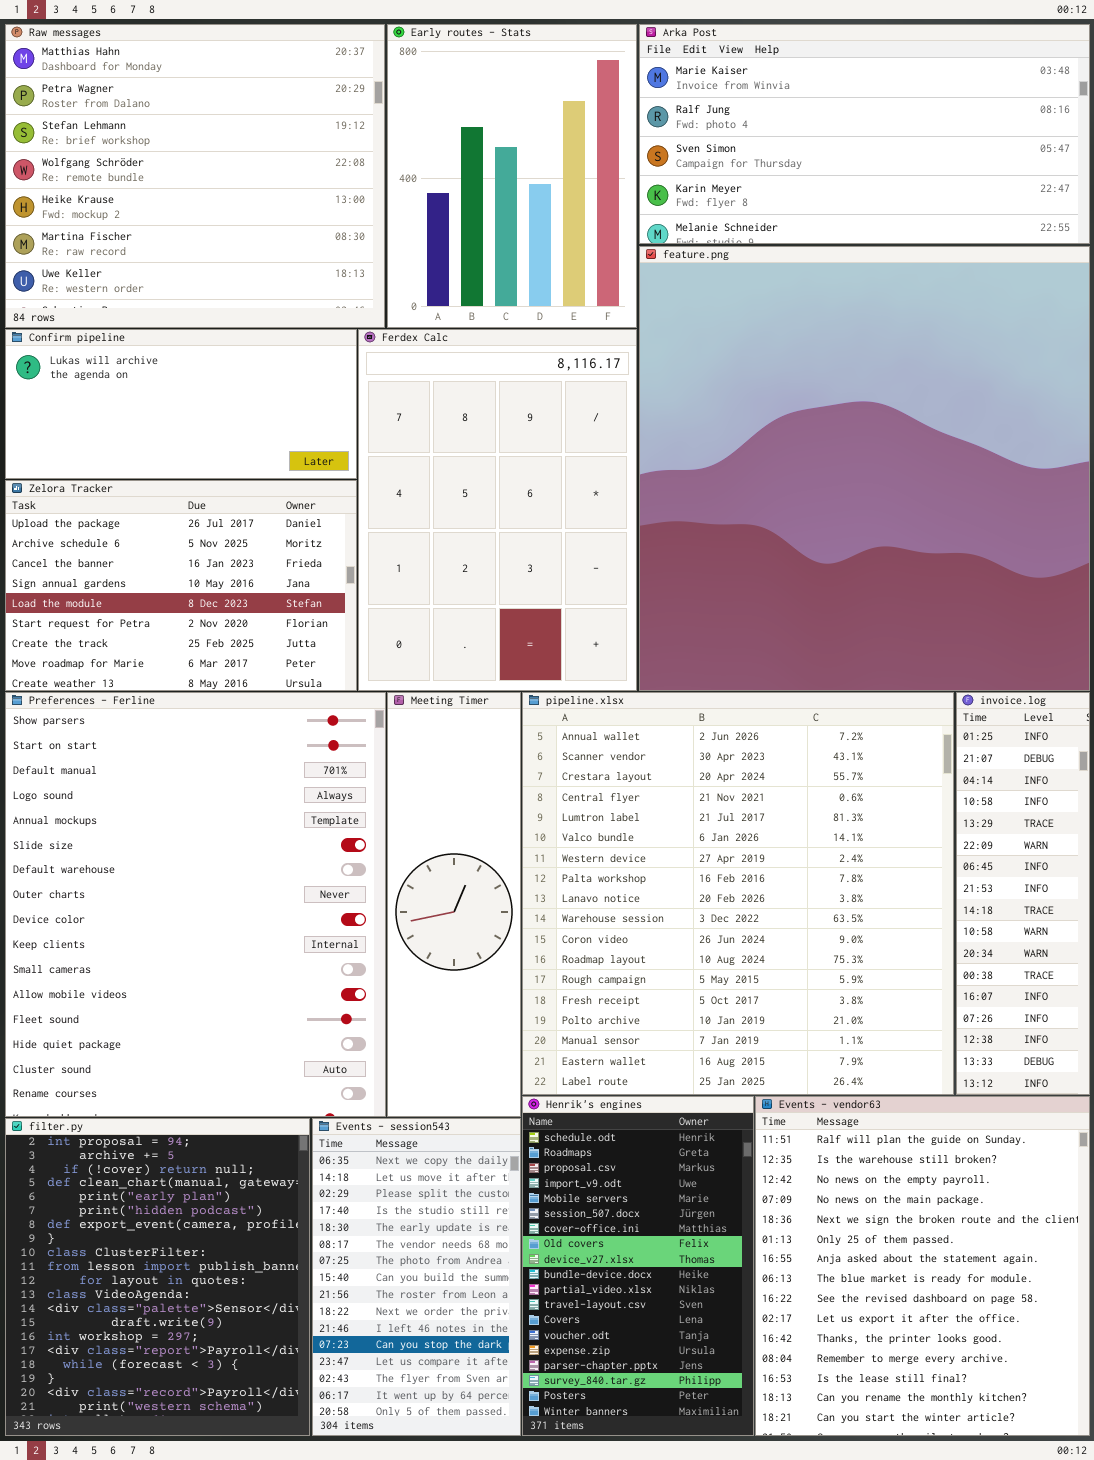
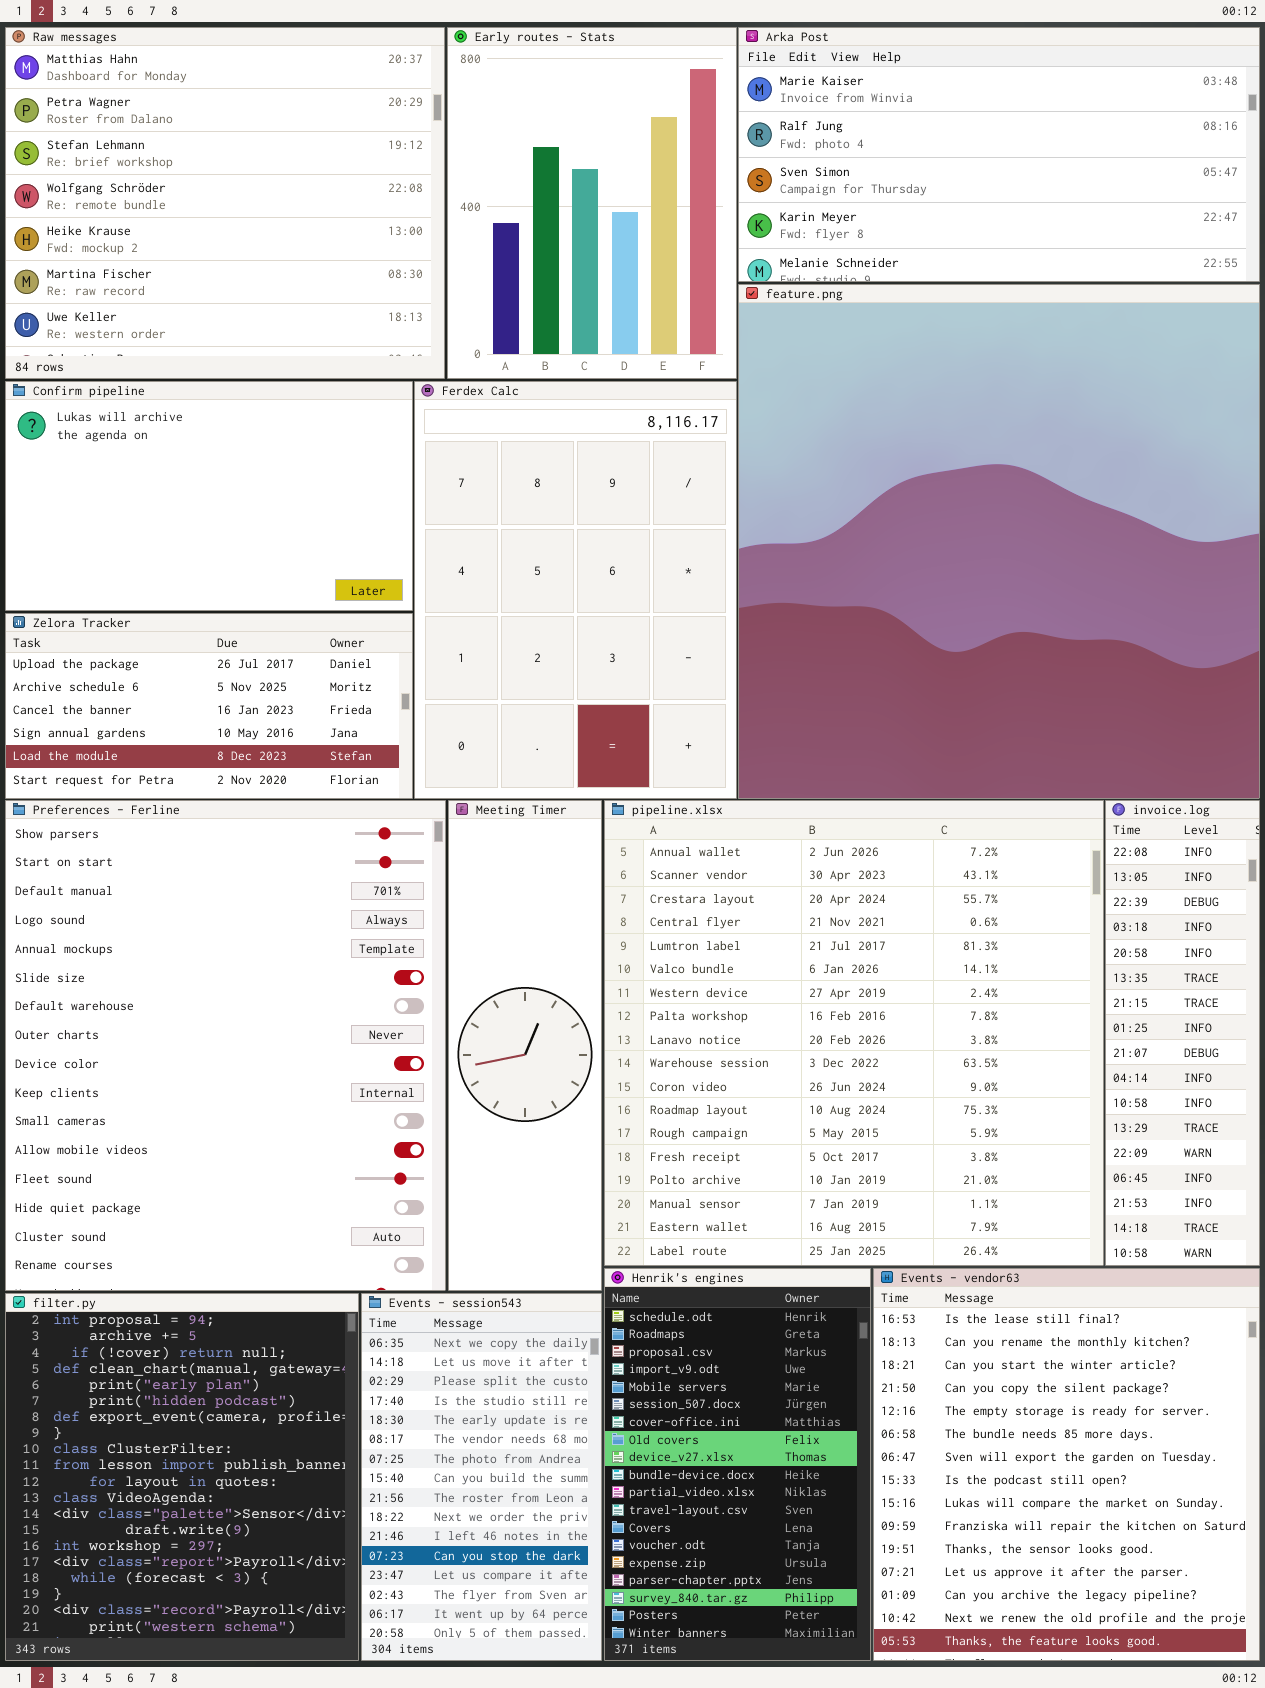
Confirm pipeline: [5,329,357,479] -> [5,381,413,611], resized
Zelora Tracker: [5,480,357,691] -> [5,613,413,799], resized
invoice.log: [956,692,1090,1095] -> [1105,800,1260,1266], scrolled up 7 rows
Events - vendor63: [755,1096,1090,1436] -> [873,1268,1260,1661], scrolled down 12 rows

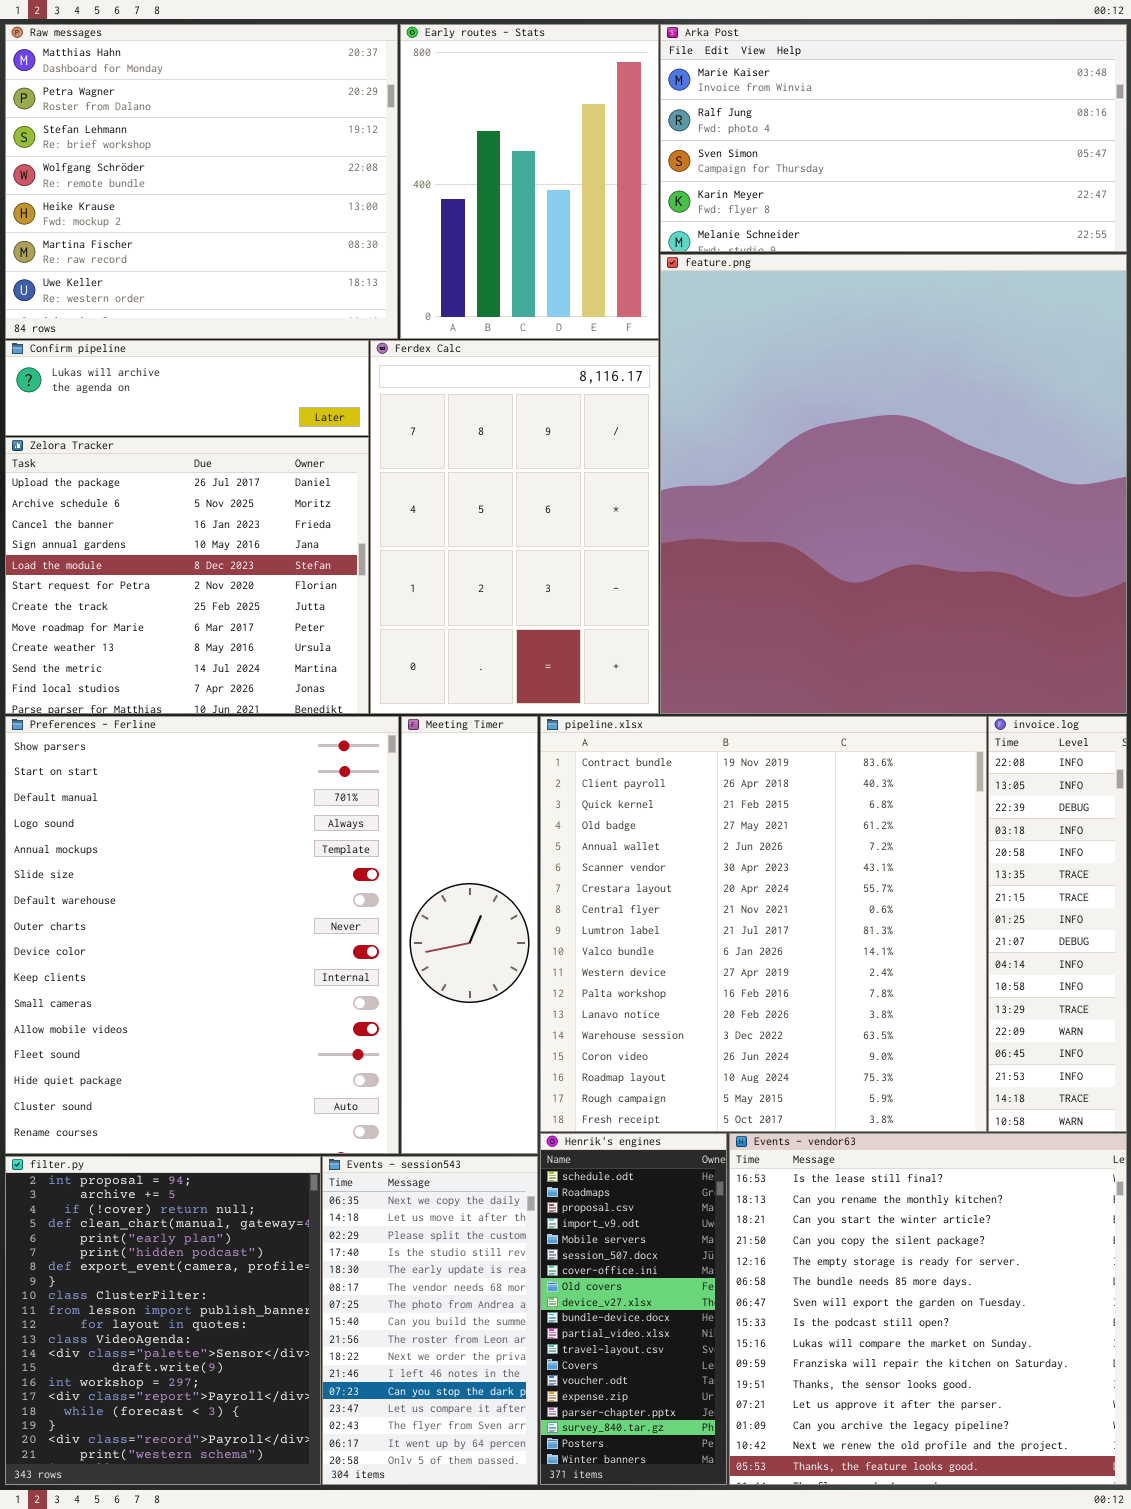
Confirm pipeline: [5,381,413,611] -> [5,340,369,436], resized
Zelora Tracker: [5,613,413,799] -> [5,437,369,714], resized
pipeline.xlsx: [604,800,1104,1266] -> [540,716,987,1132], scrolled up 4 rows
Henrik's engines: [604,1268,871,1661] -> [540,1133,727,1485], resized
Events - vendor63: [873,1268,1260,1661] -> [729,1133,1127,1485], resized

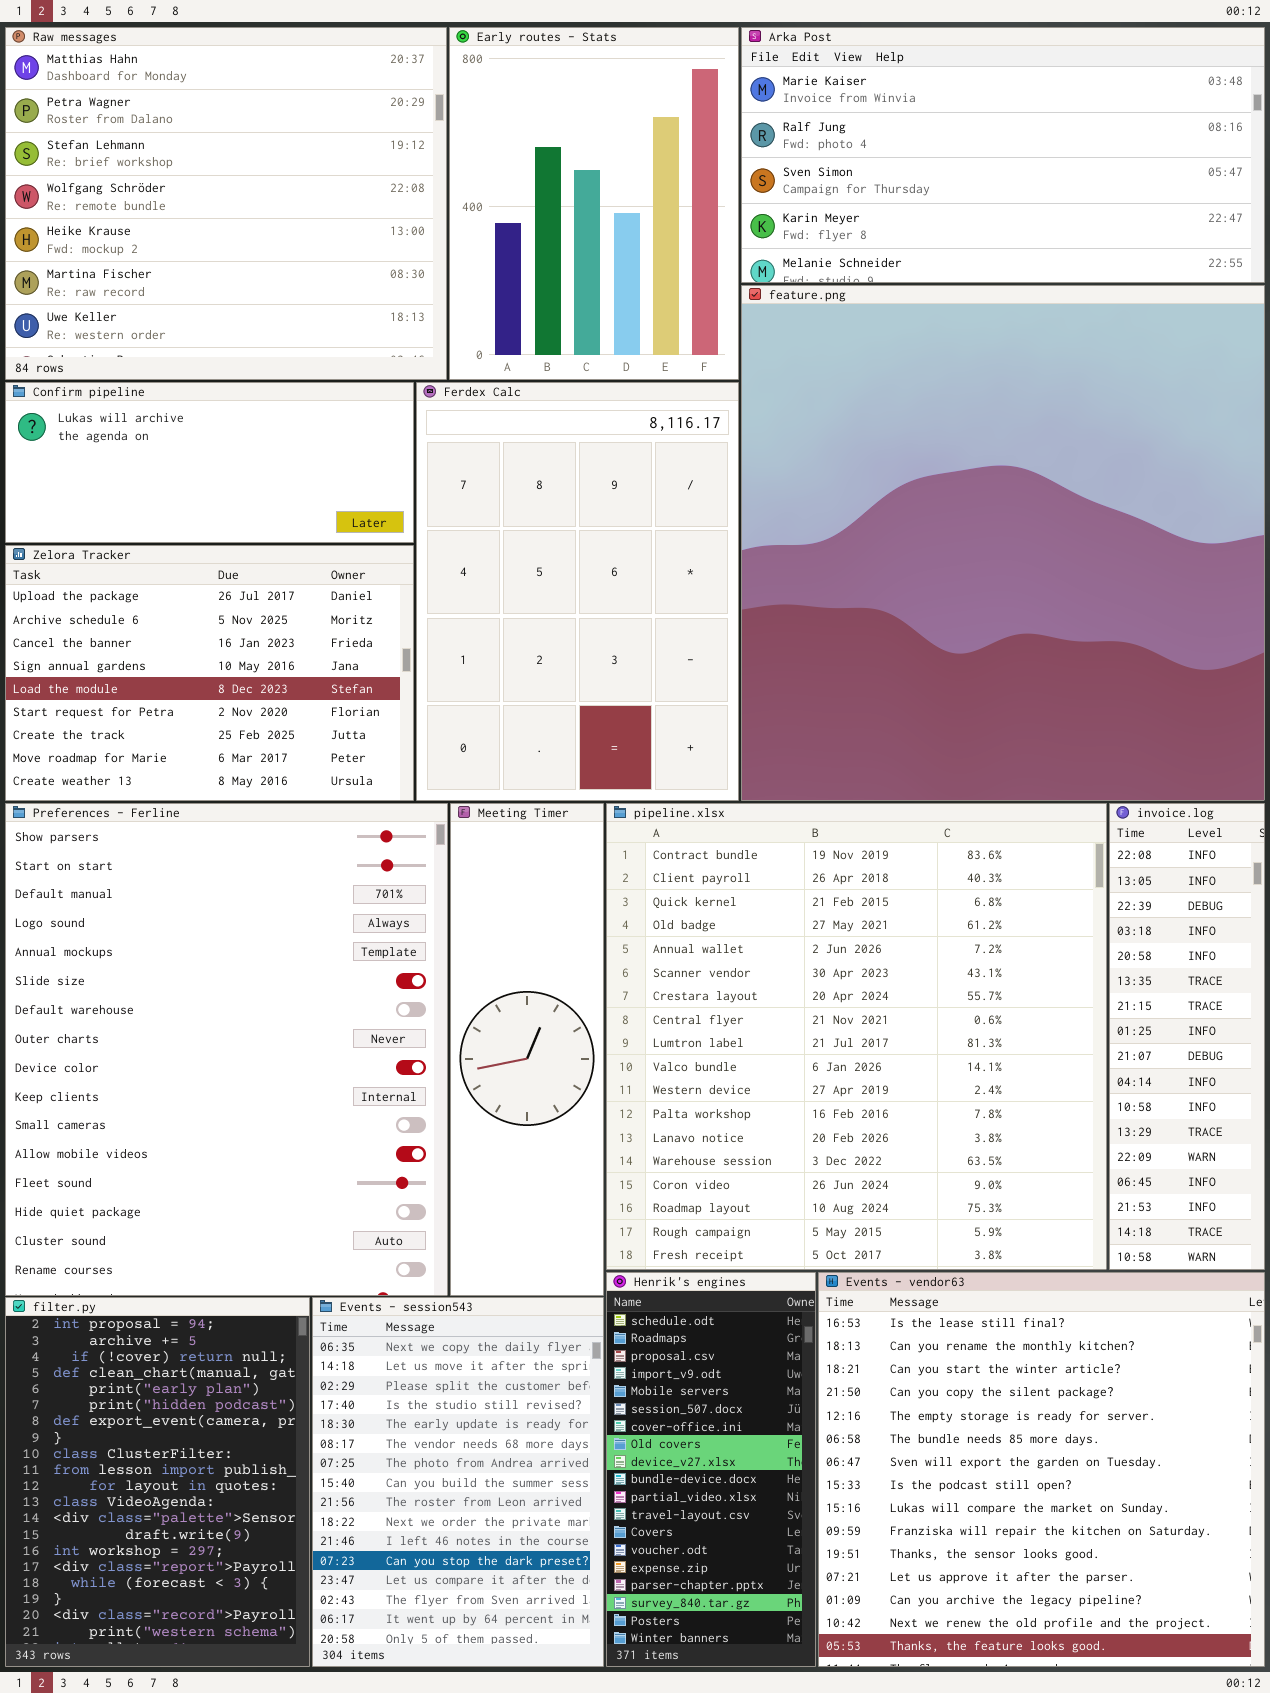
Confirm pipeline: [5,340,369,436] -> [5,382,414,543], resized
Zelora Tracker: [5,437,369,714] -> [5,545,414,801], resized
filter.py: [5,1156,321,1485] -> [5,1297,310,1667], resized
Events - session543: [322,1156,538,1485] -> [312,1297,604,1667], resized

